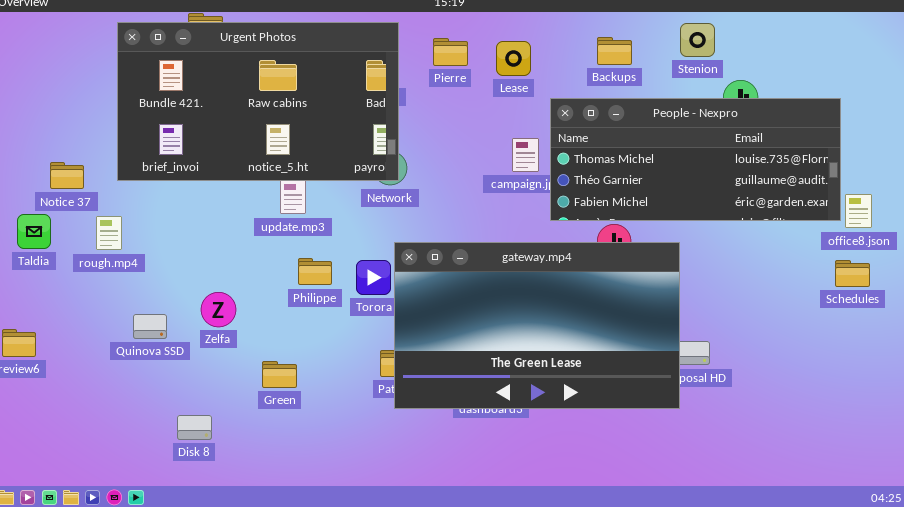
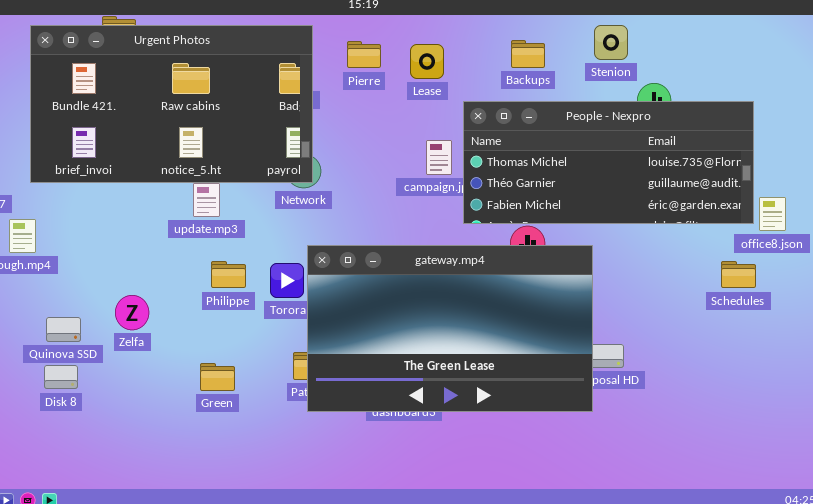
Schedules: [835,260,870,287] -> [721,261,756,288], moved
Green: [262,361,297,388] -> [200,363,235,391], moved
Disk 8: [177,415,212,440] -> [44,365,78,389], moved

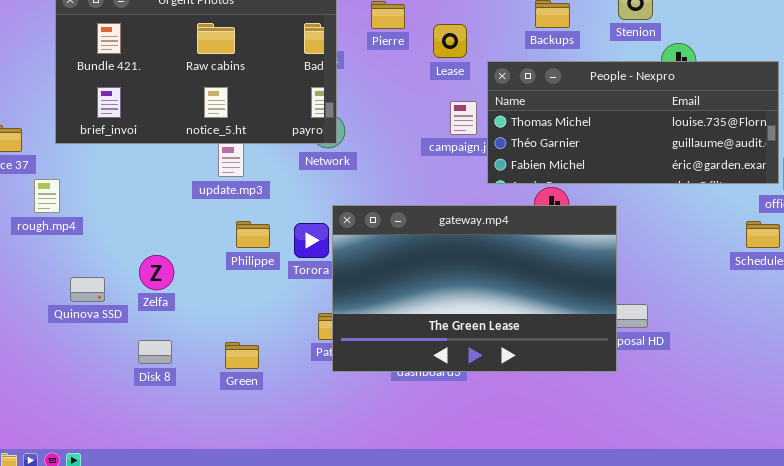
Lease: [410,44,444,79] -> [433,24,467,58], moved
Green: [200,363,235,391] -> [225,342,259,369], moved
Disk 8: [44,365,78,389] -> [138,340,172,364], moved

